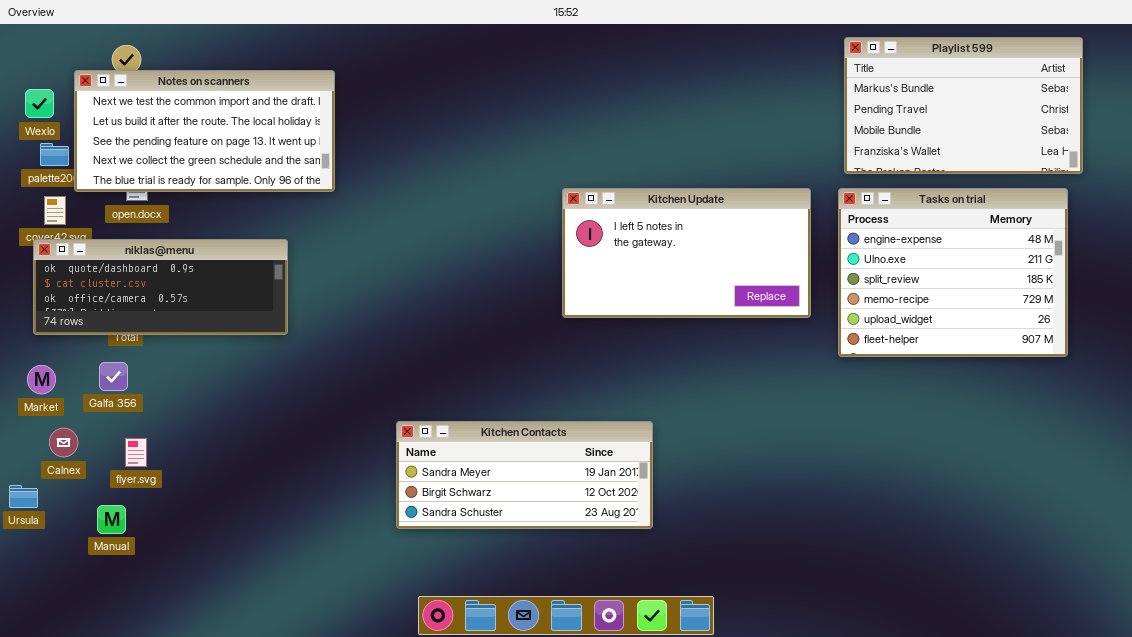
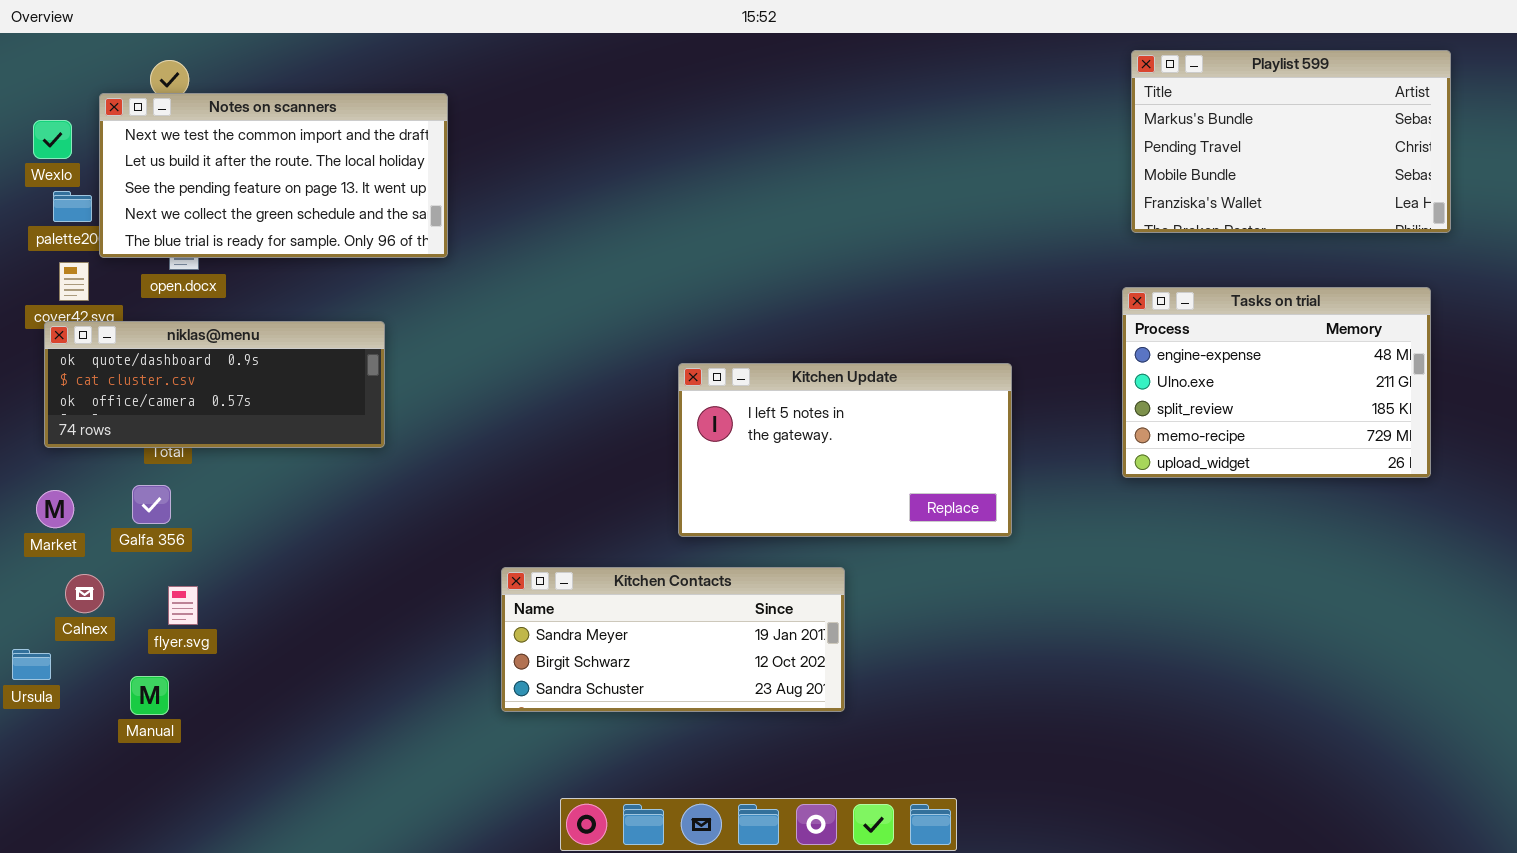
Kitchen Update: [562,188,811,318] -> [678,363,1012,537], moved
Tasks on trial: [838,188,1068,357] -> [1122,287,1431,478], resized
Kitchen Contacts: [396,421,653,529] -> [501,567,845,712], moved

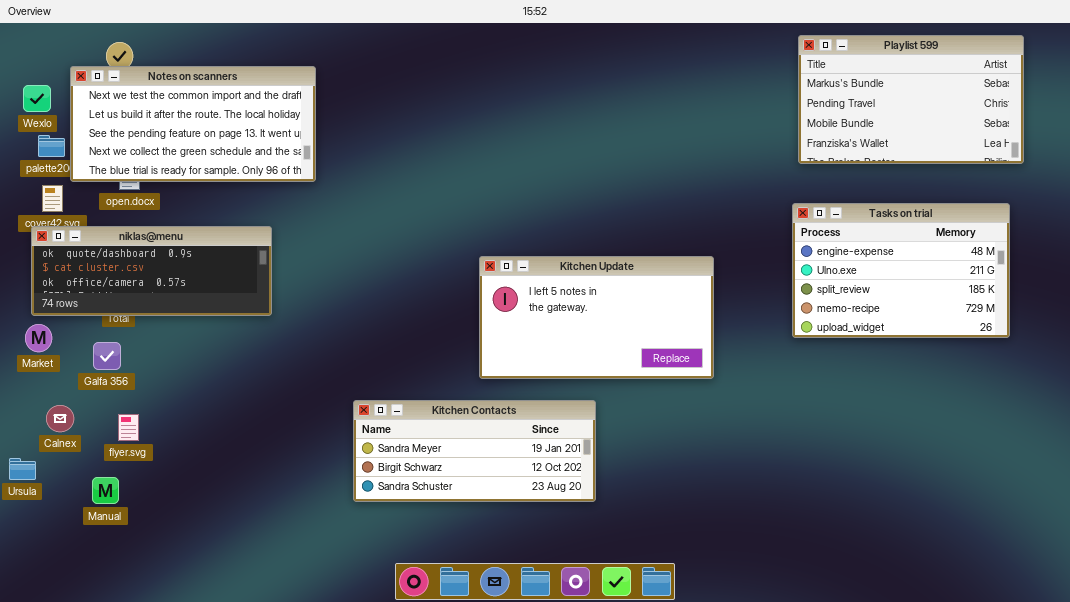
Market: [36,490,74,528] -> [25,324,52,352], moved

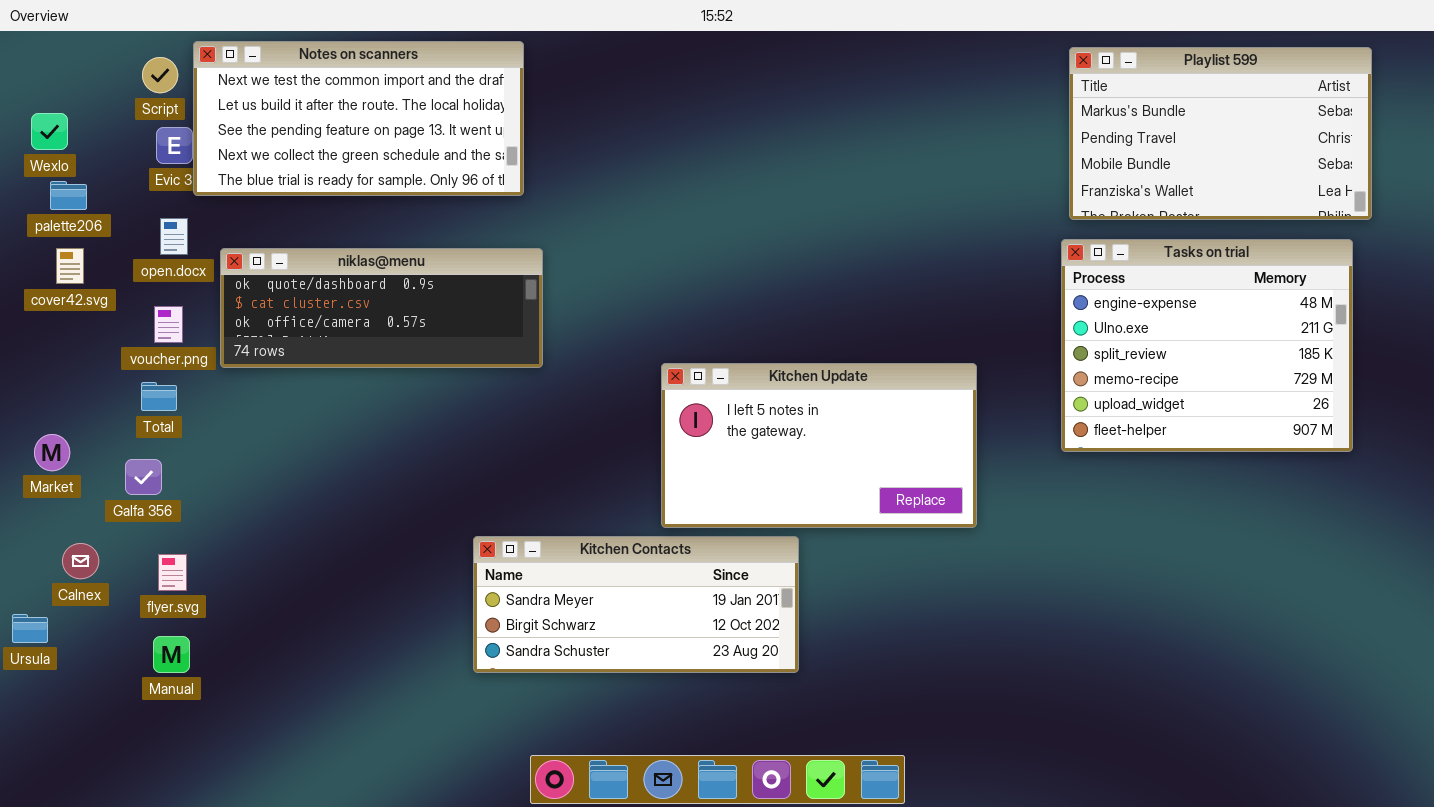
Notes on scanners: [70,66,316,182] -> [193,41,524,196], moved
Tasks on trial: [792,203,1010,338] -> [1061,239,1353,452], resized
niklas@menu: [31,226,272,316] -> [220,248,543,368], moved
Kitchen Update: [479,256,714,379] -> [661,363,977,528], moved
Manual: [92,477,119,504] -> [153,636,190,673], moved

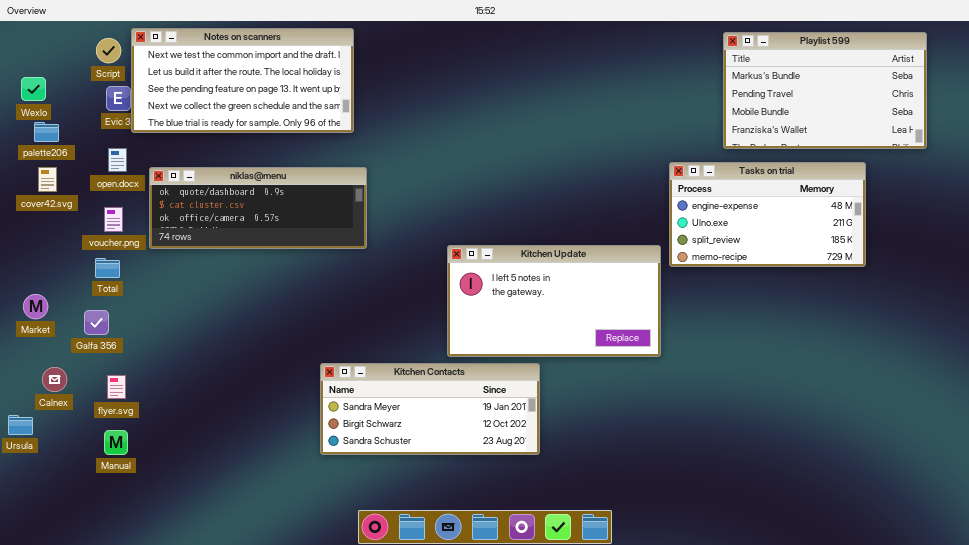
Tasks on trial: [1061,239,1353,452] -> [669,162,866,267], moved, resized

